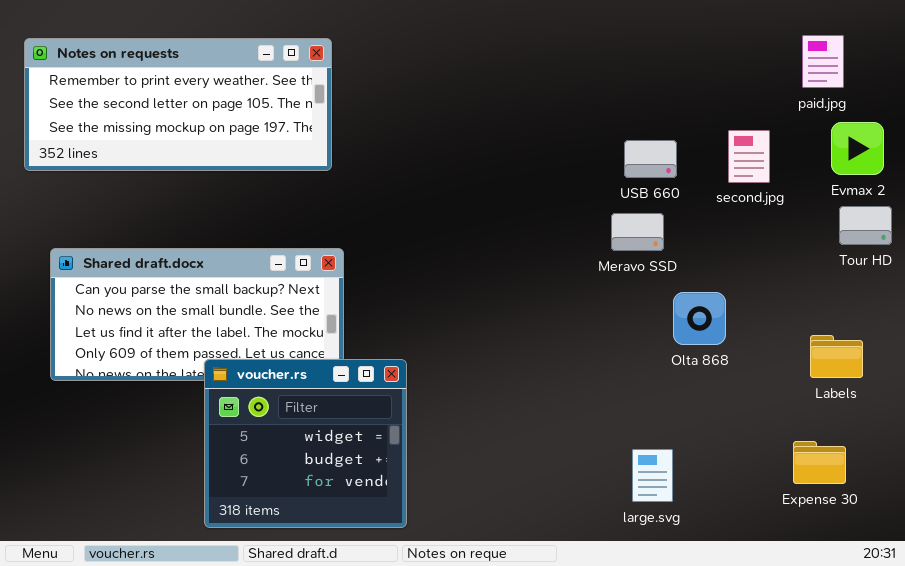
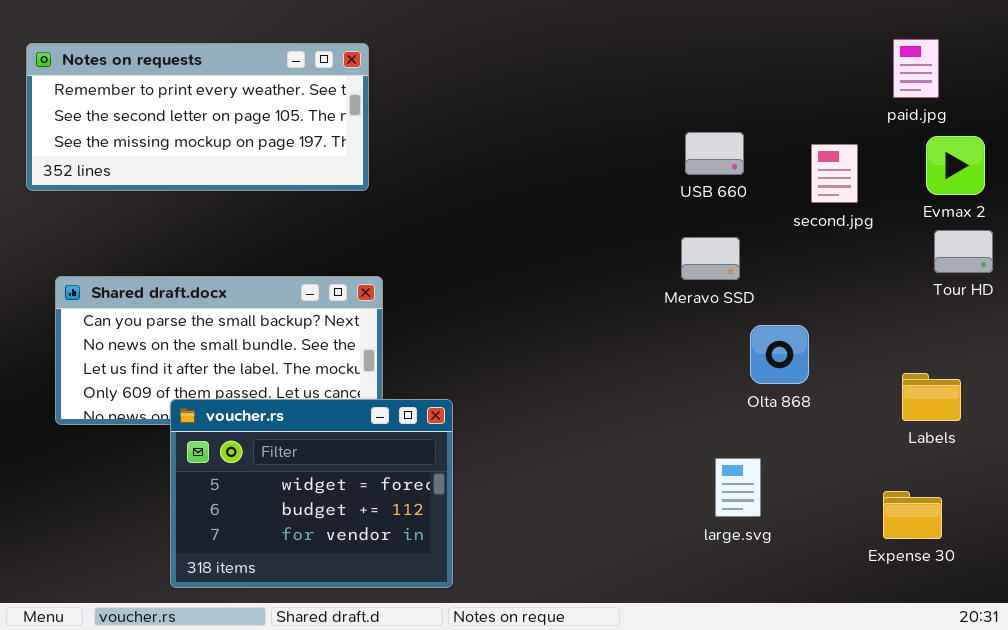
USB 660: [624,140,677,178] -> [685,132,744,175], moved
voucher.rs: [204,359,407,528] -> [170,399,453,588], resized
large.svg: [632,449,673,502] -> [715,458,761,517], moved

